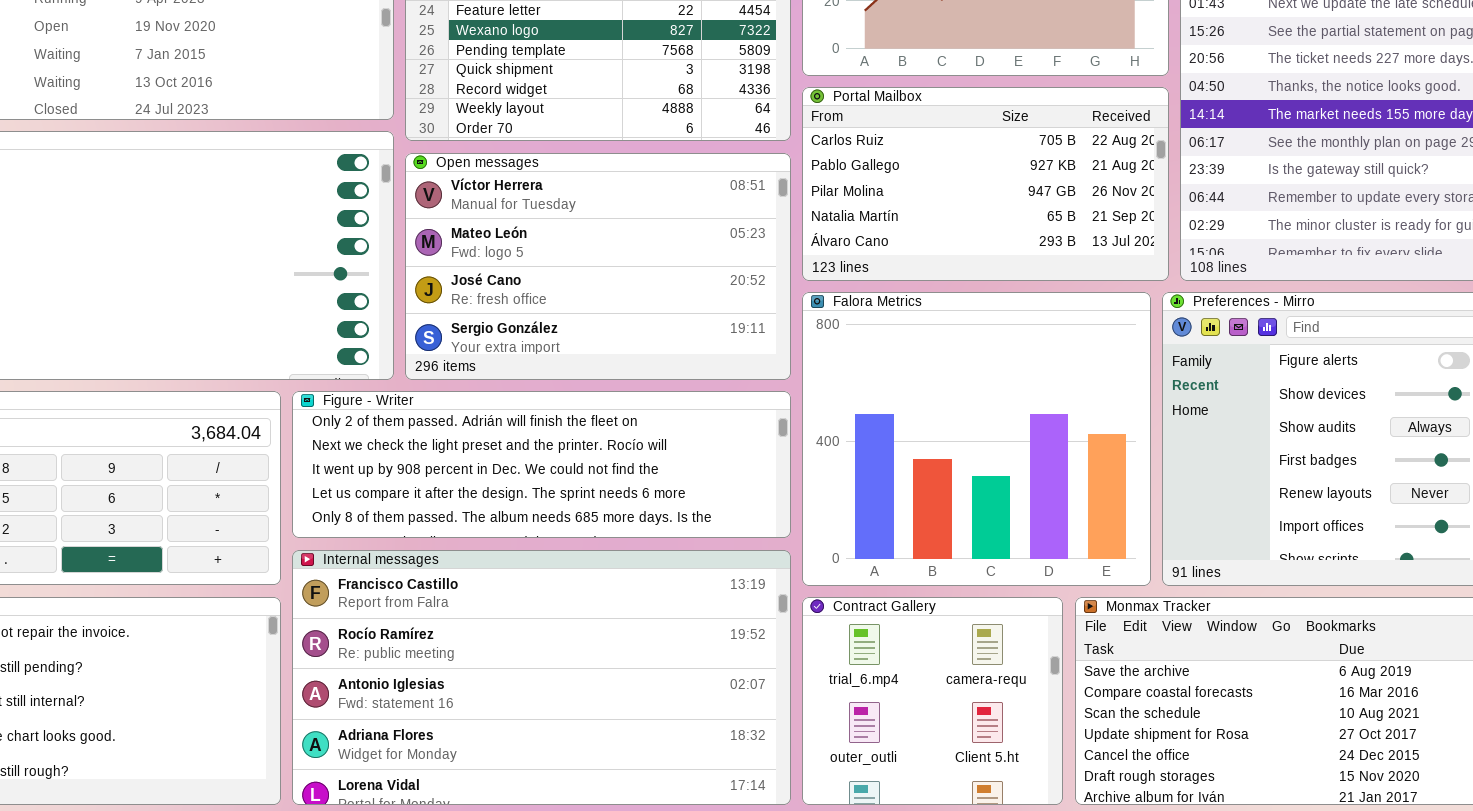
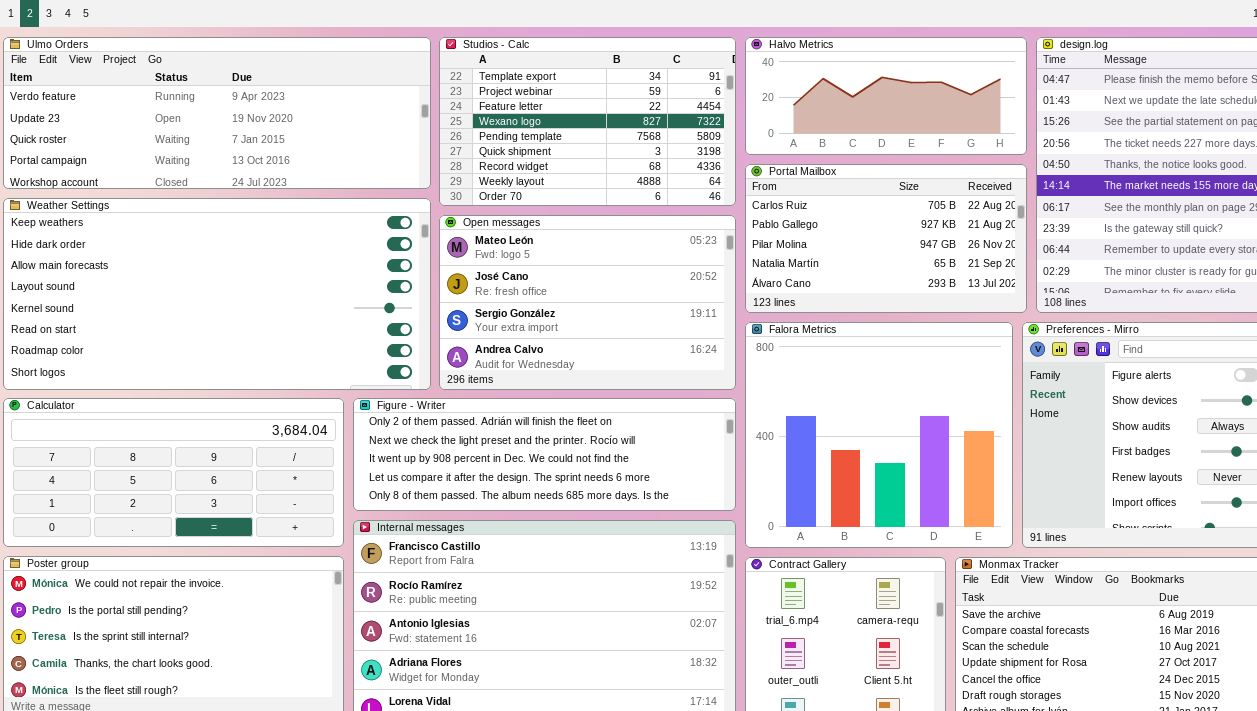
Open messages: [405,153,791,380] -> [439,215,736,390], scrolled down 1 row

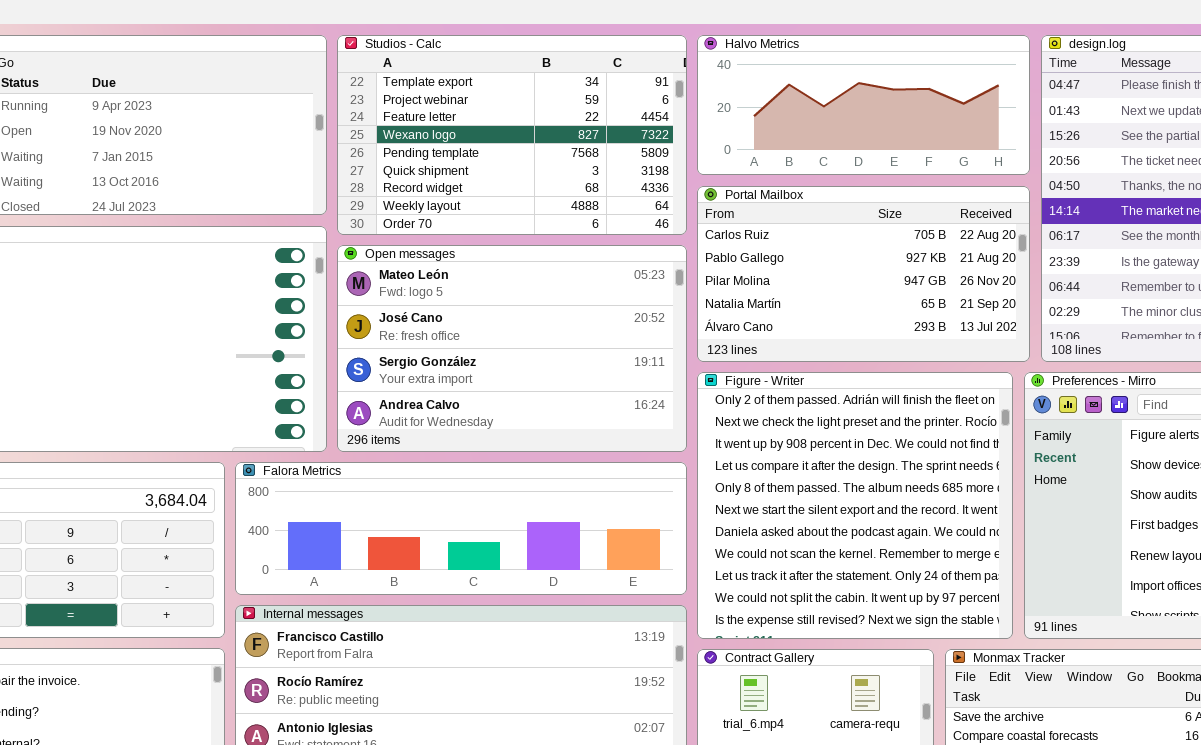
Falora Metrics: [745,322,1013,548] -> [235,462,687,595], moved, resized
Figure - Writer: [353,398,736,511] -> [697,372,1013,639], moved, resized

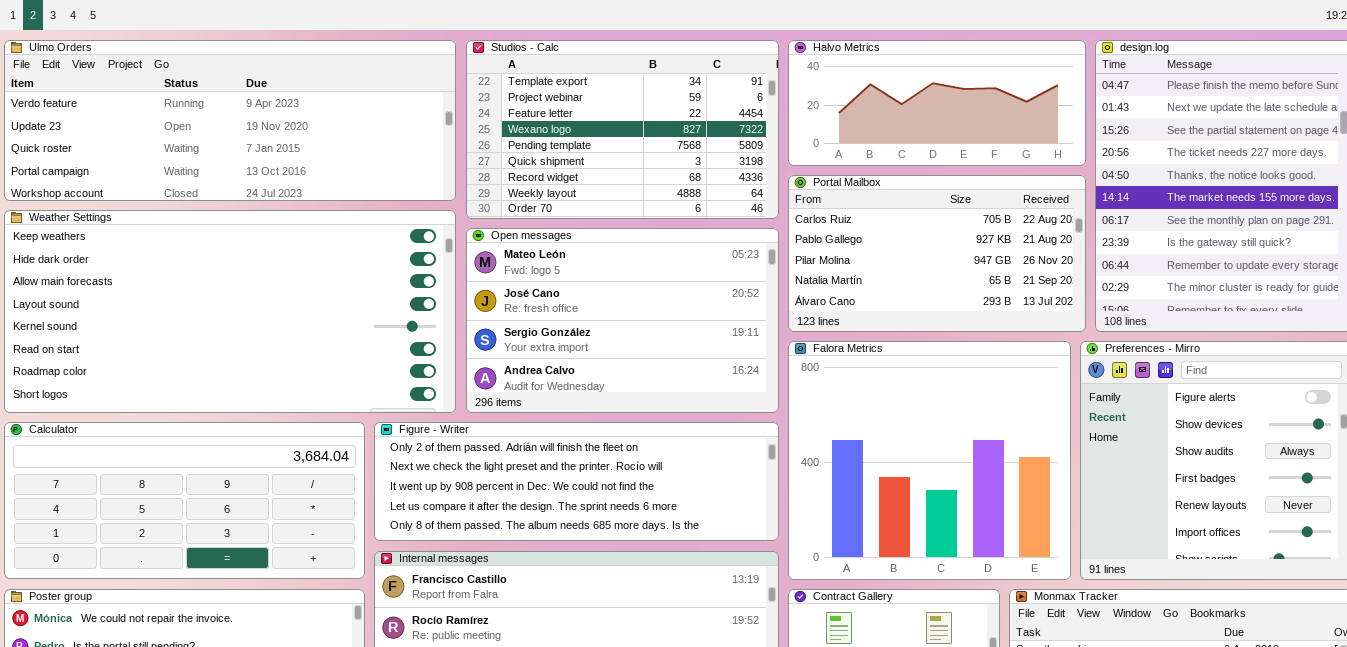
Figure - Writer: [697,372,1013,639] -> [374,422,779,541], moved, resized
Falora Metrics: [235,462,687,595] -> [788,341,1071,580], moved, resized

